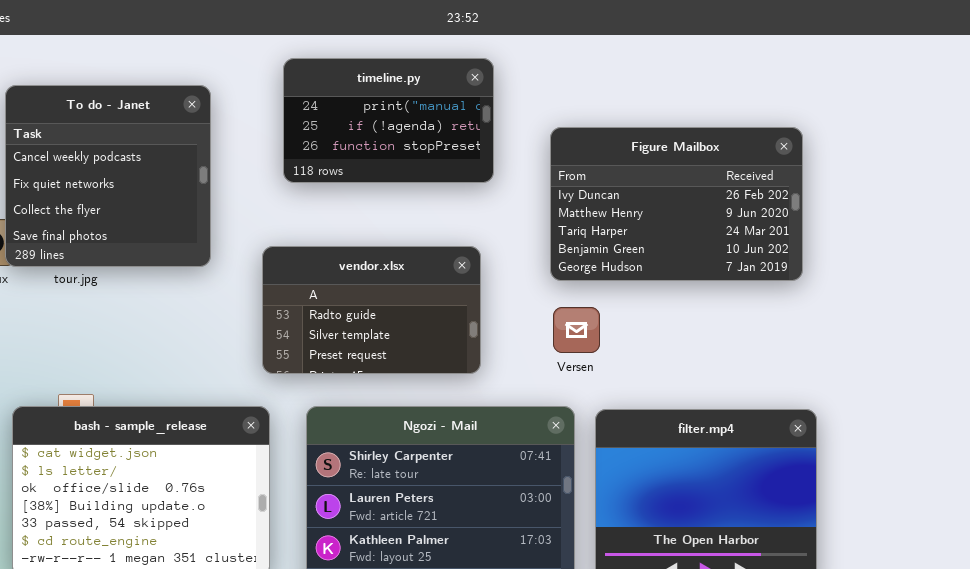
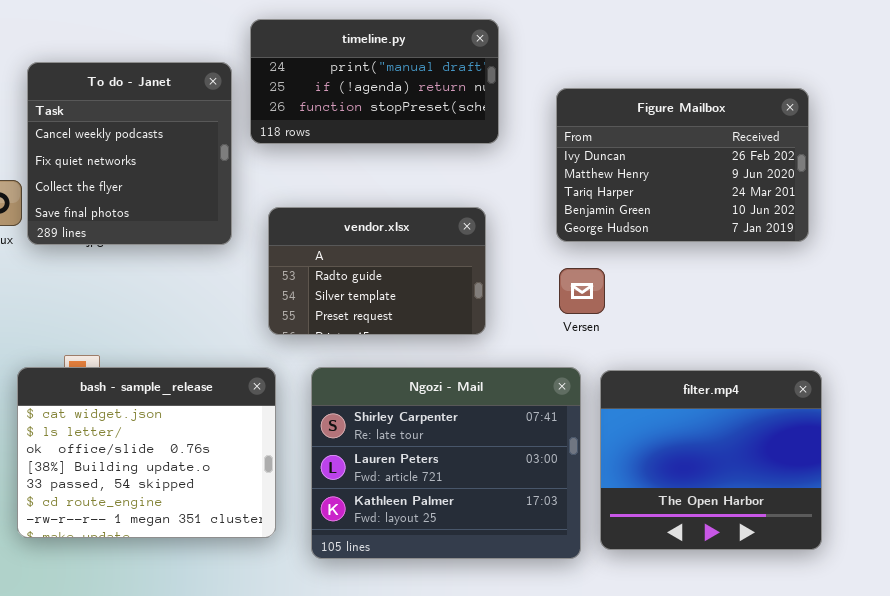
timeline.py: [283,58,494,183] -> [250,19,499,144], resized
To do - Janet: [5,85,211,267] -> [27,62,232,245], moved

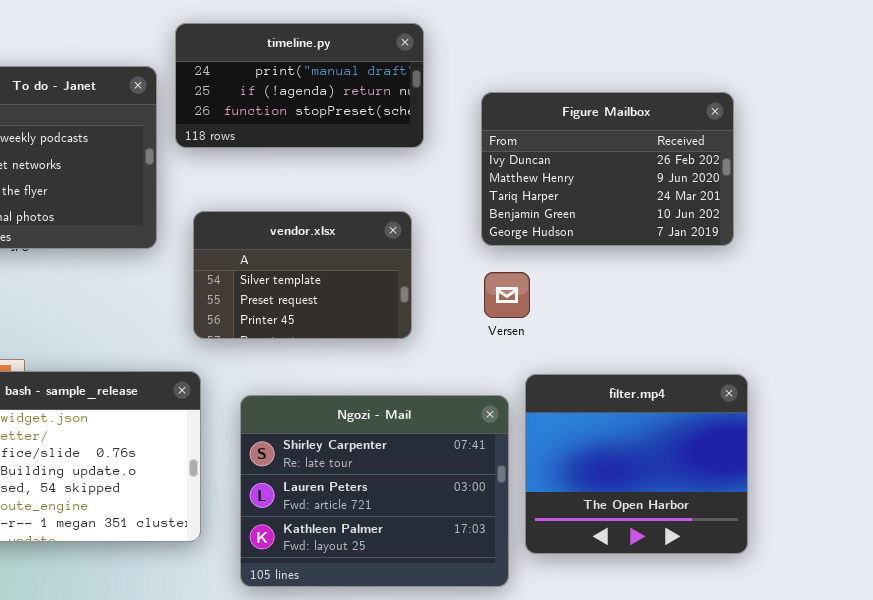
vendor.xlsx: [268,207,486,335] -> [193,211,412,339], scrolled down 1 row
Ngozi - Mail: [311,367,581,559] -> [240,395,509,587], moved

